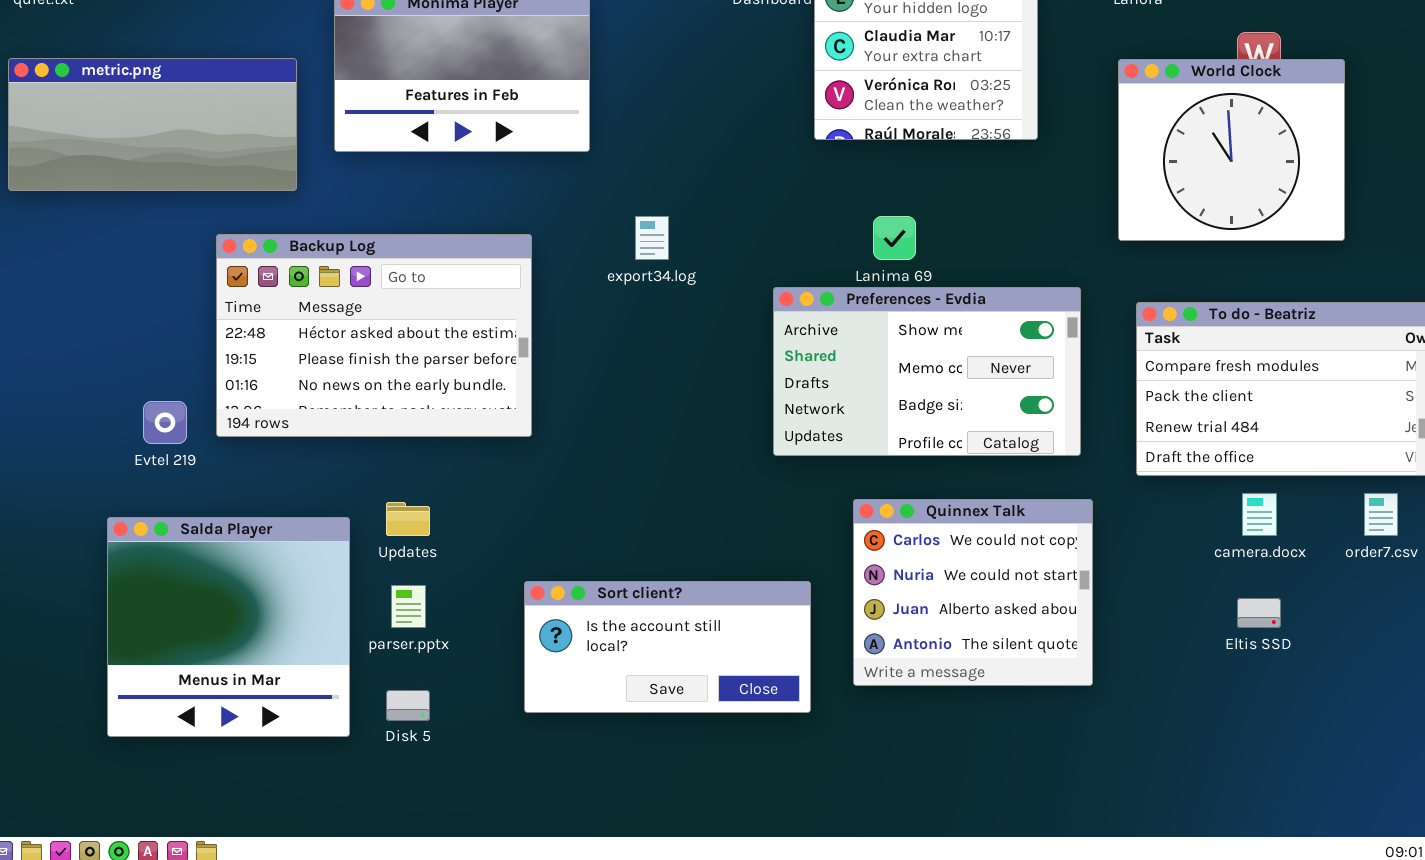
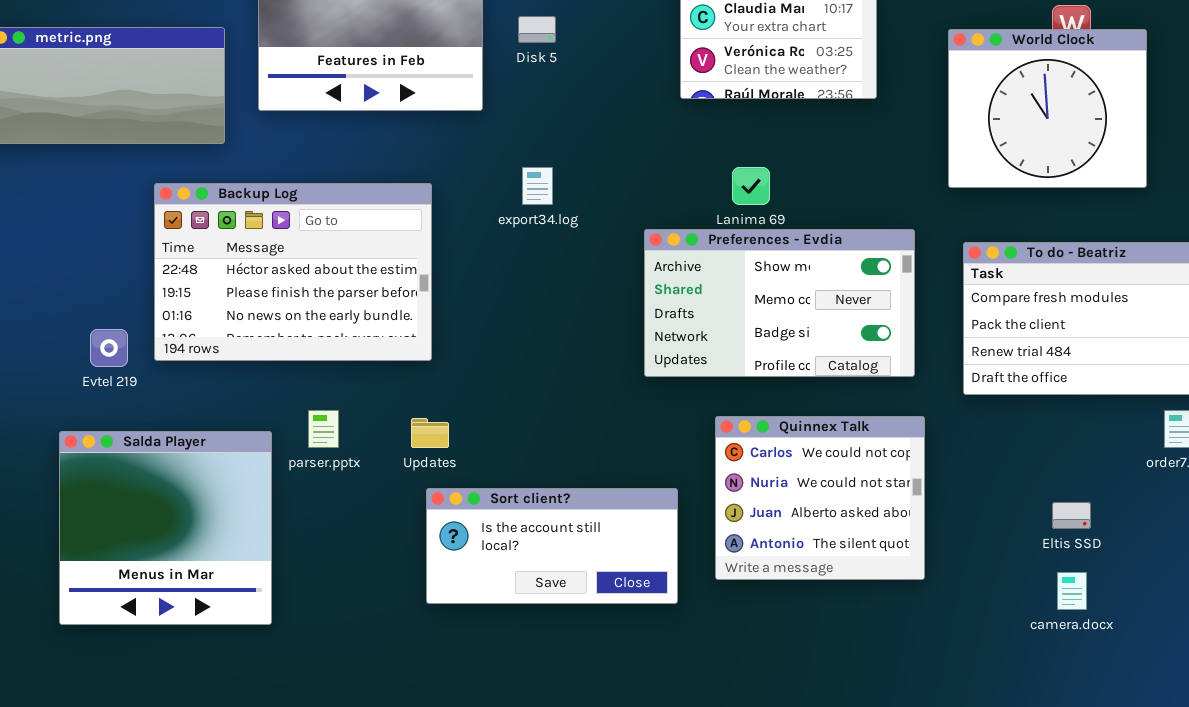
camera.docx: [1242,493,1277,536] -> [1057,572,1087,610], moved
Updates: [386,502,430,536] -> [411,418,449,448], moved
parser.pptx: [391,585,426,628] -> [308,410,339,448], moved
Disk 5: [386,690,430,721] -> [518,16,556,43], moved

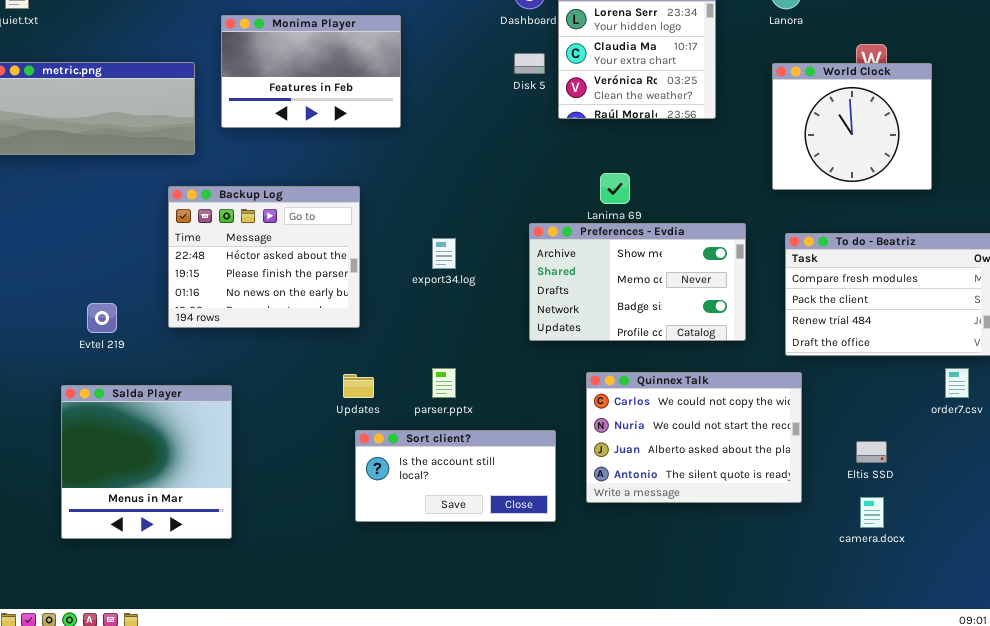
Disk 5: [518,16,556,43] -> [514,53,545,74], moved
export34.log: [522,167,553,205] -> [432,238,456,269], moved
Backup Log: [154,183,432,361] -> [168,186,360,328], resized
parser.pptx: [308,410,339,448] -> [432,368,456,398], moved
Quinnex Talk: [715,416,925,580] -> [586,372,802,503], resized

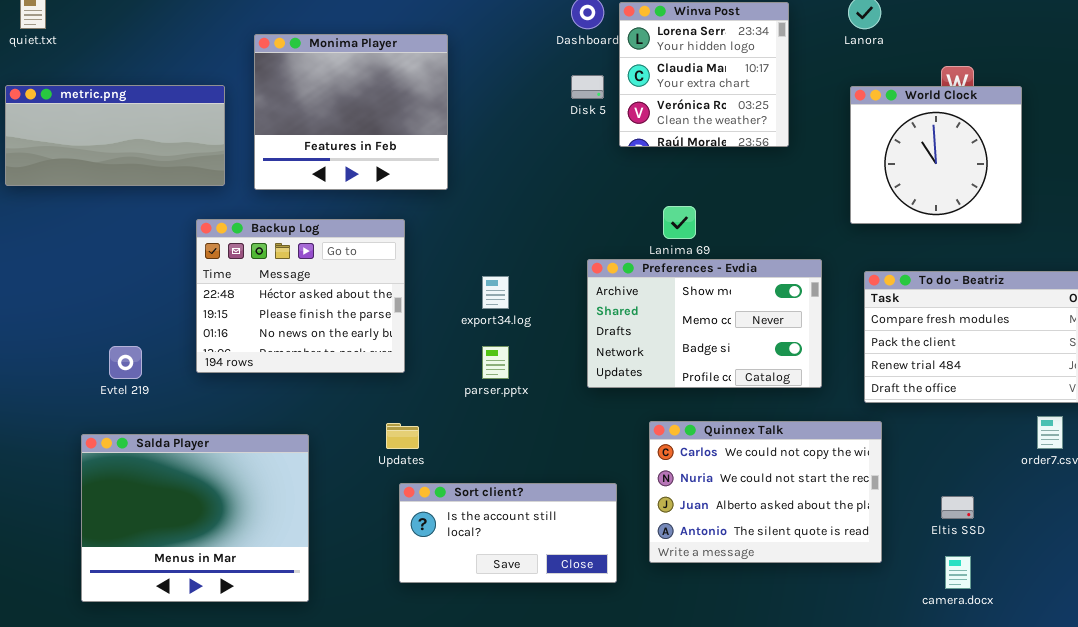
Monima Player: [221,15,401,128] -> [254,34,448,190], resized
parser.pptx: [432,368,456,398] -> [482,346,509,379], moved
Salda Player: [61,385,232,539] -> [81,434,309,602], resized

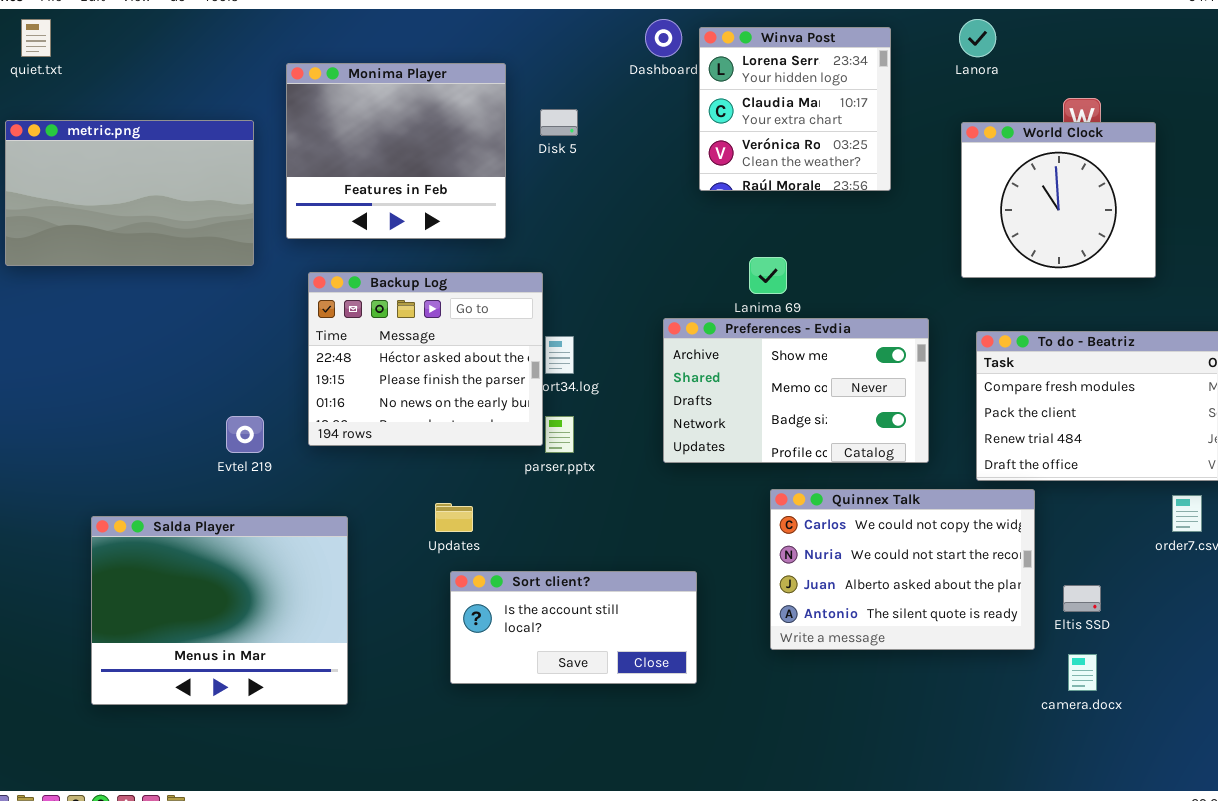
Disk 5: [571,75,604,99] -> [540,109,578,136], moved
metric.png: [5,85,225,186] -> [5,120,254,266], resized
Backup Log: [196,219,405,373] -> [308,272,543,446], moved
Evtel 219: [109,346,142,379] -> [226,416,264,453], moved
Quinnex Talk: [649,421,882,563] -> [770,489,1035,650], moved

